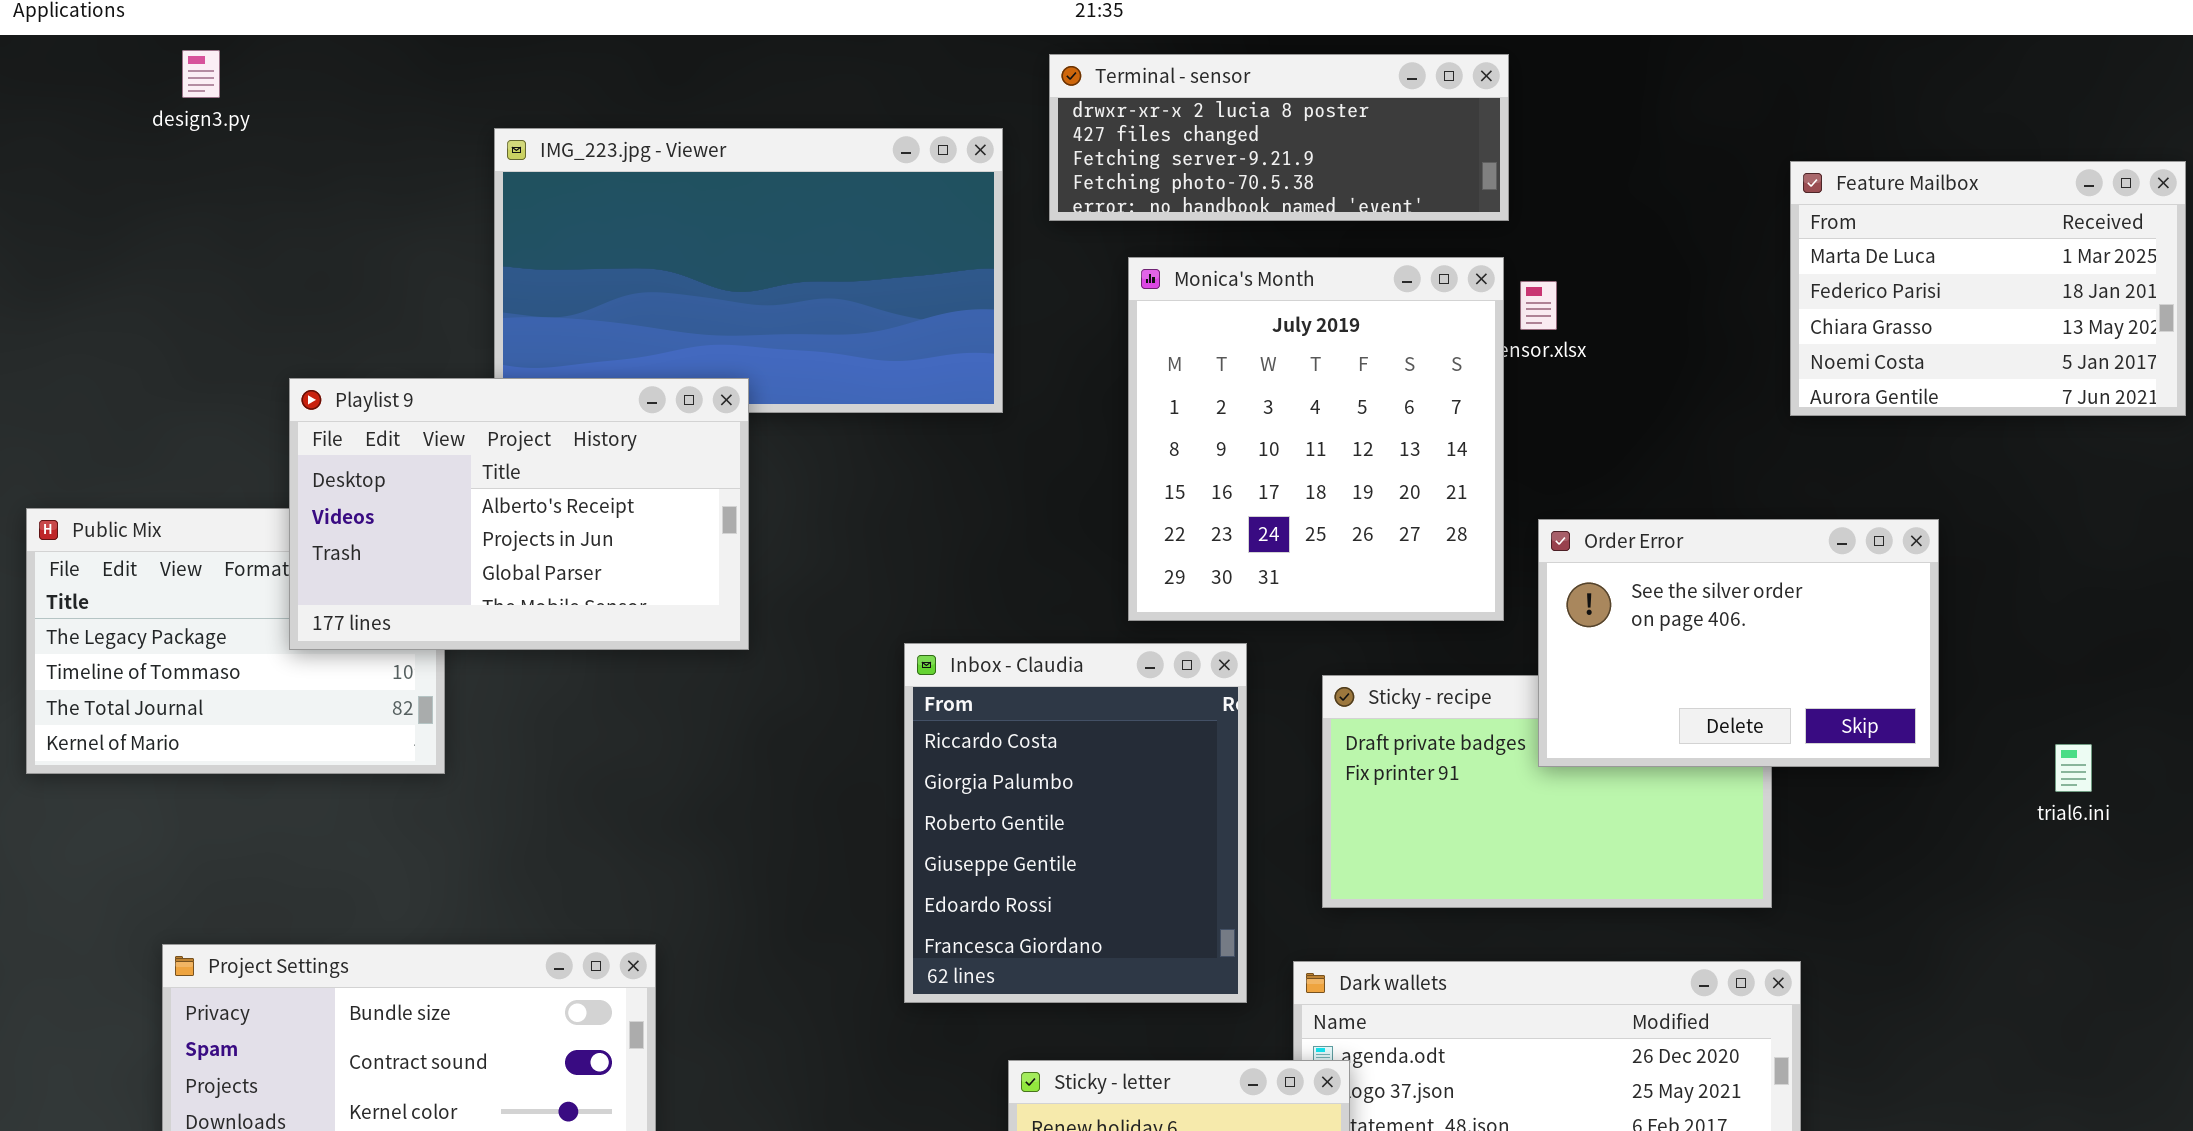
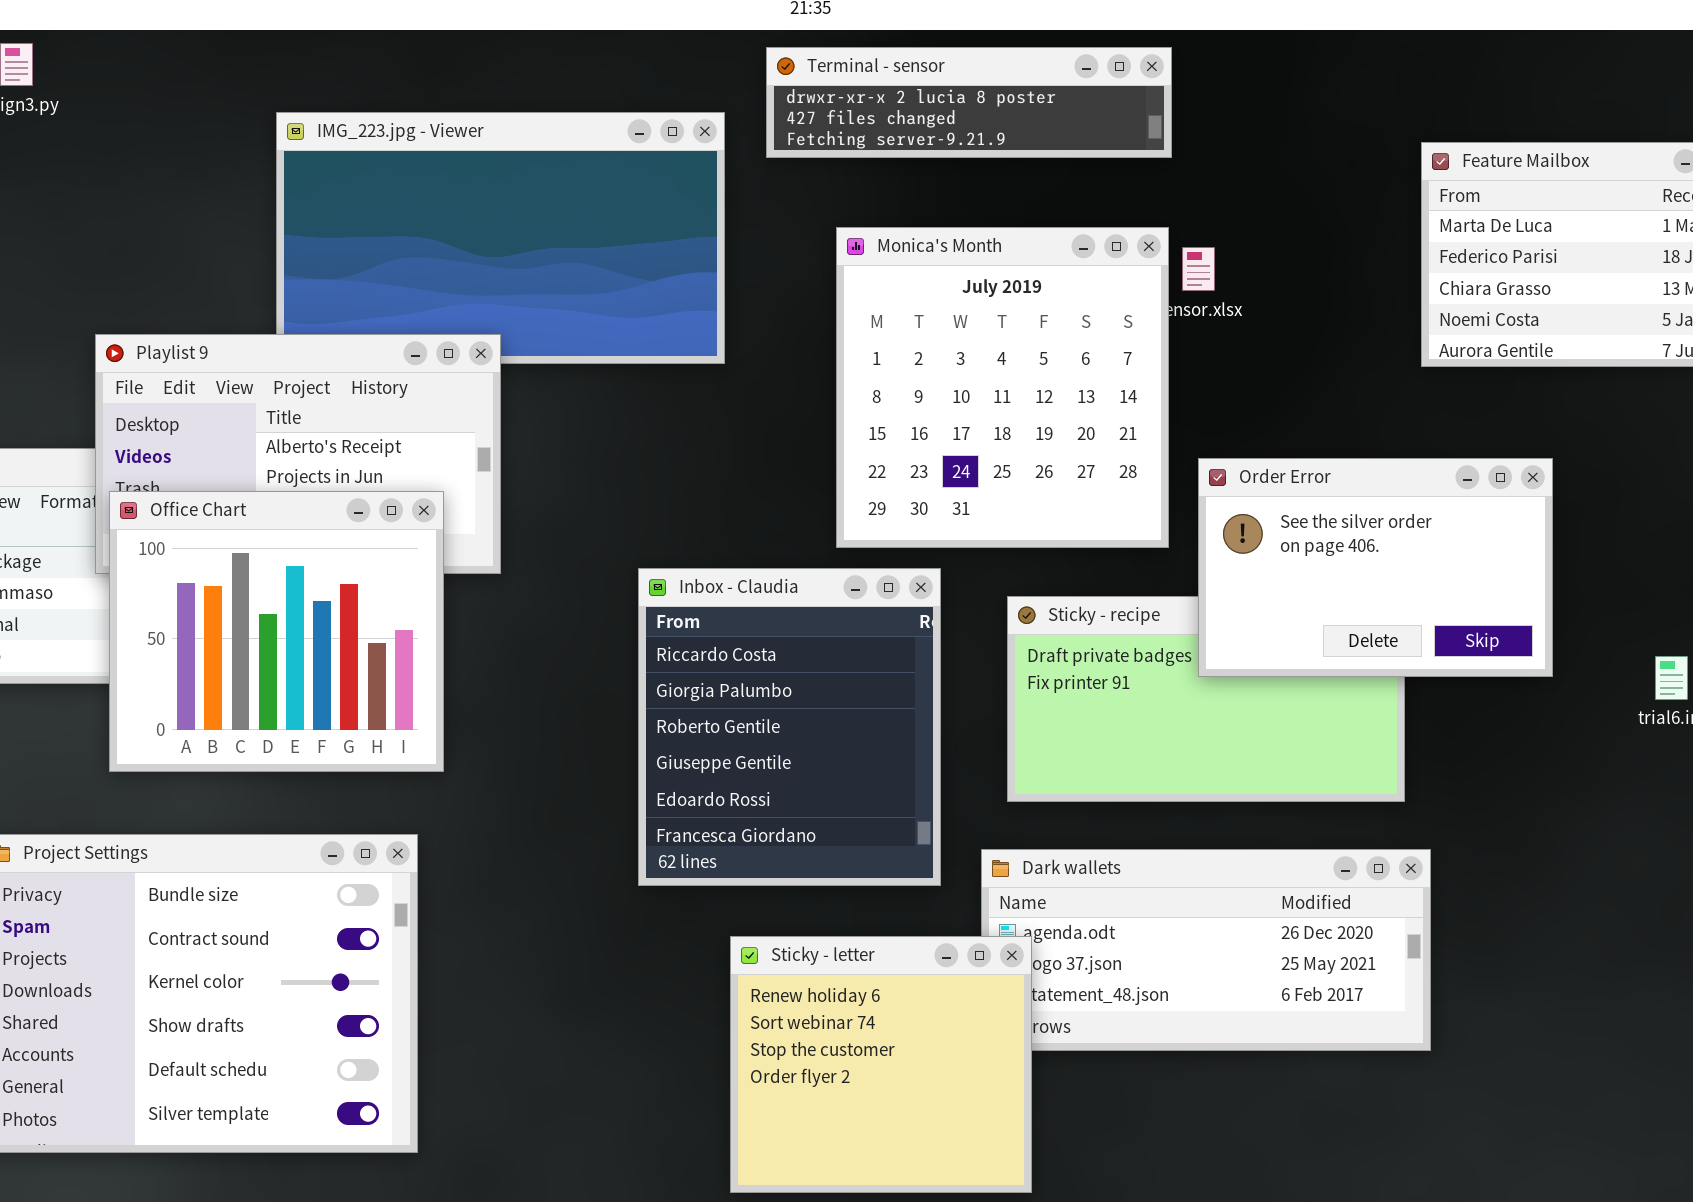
Terminal - sensor: [1049,54,1509,221] -> [766,47,1172,158], resized
Office Chart: none -> [109,491,444,772], opened

